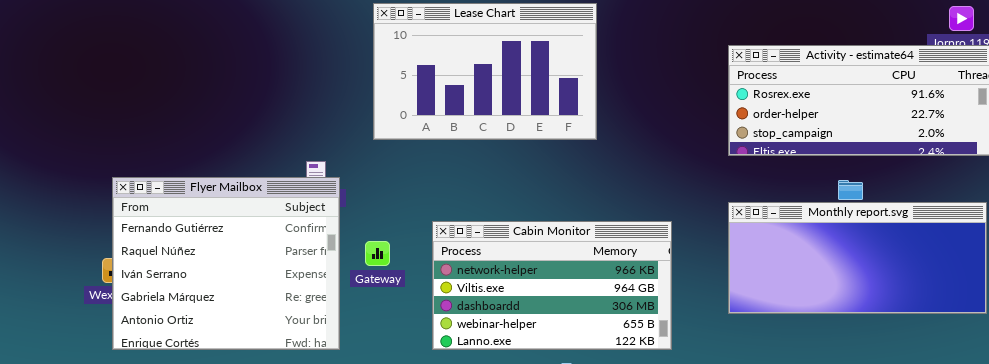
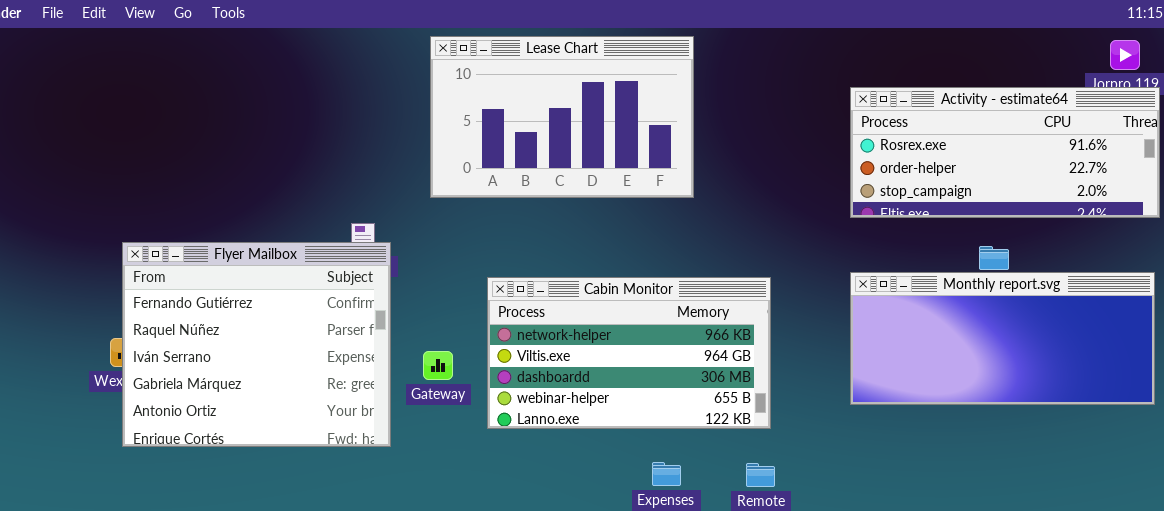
Cabin Monitor: [432,221,672,350] -> [487,277,771,429], moved
Gateway: [365,241,390,266] -> [423,351,453,380], moved

